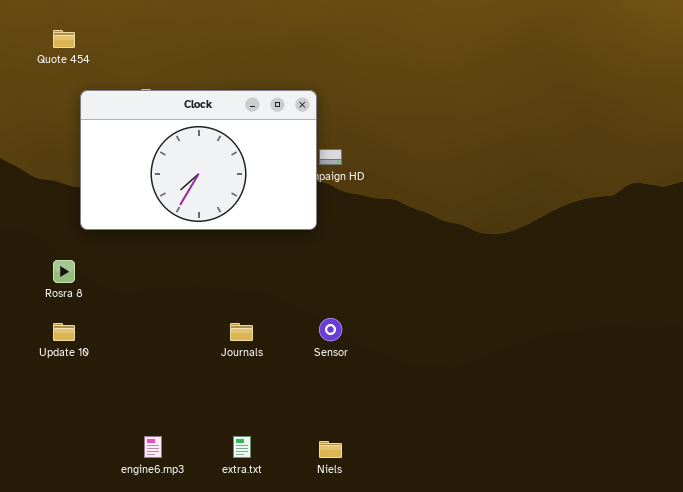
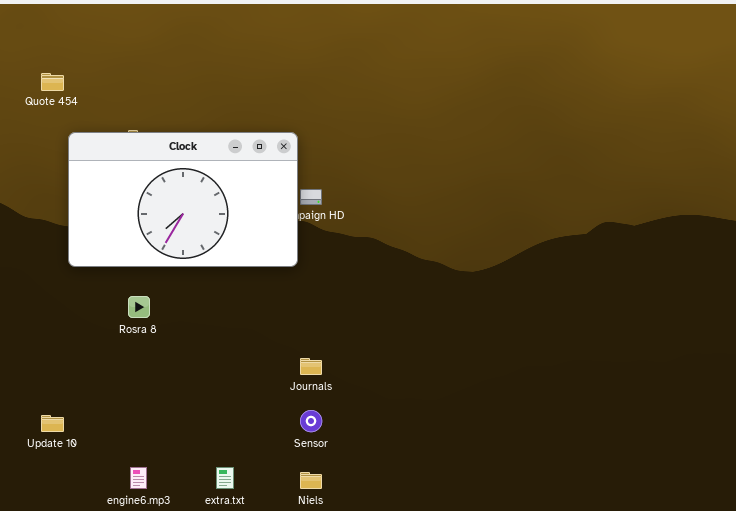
Rosra 8: [53,260,75,283] -> [128,296,150,318], moved
Sensor: [319,318,342,341] -> [300,410,322,432], moved
Update 10: [53,323,75,341] -> [41,415,64,432], moved
Journals: [230,323,253,341] -> [300,358,322,375], moved

